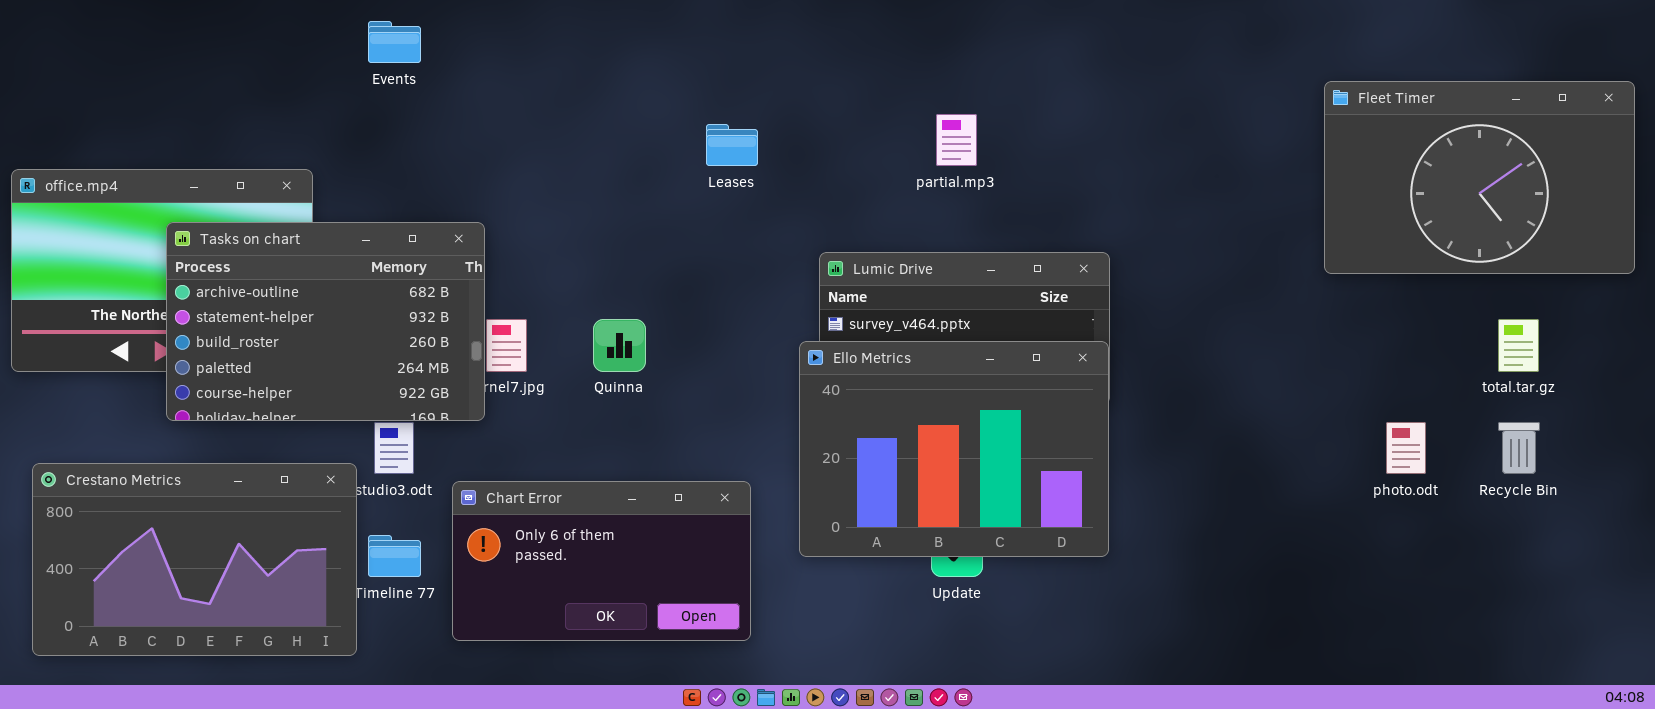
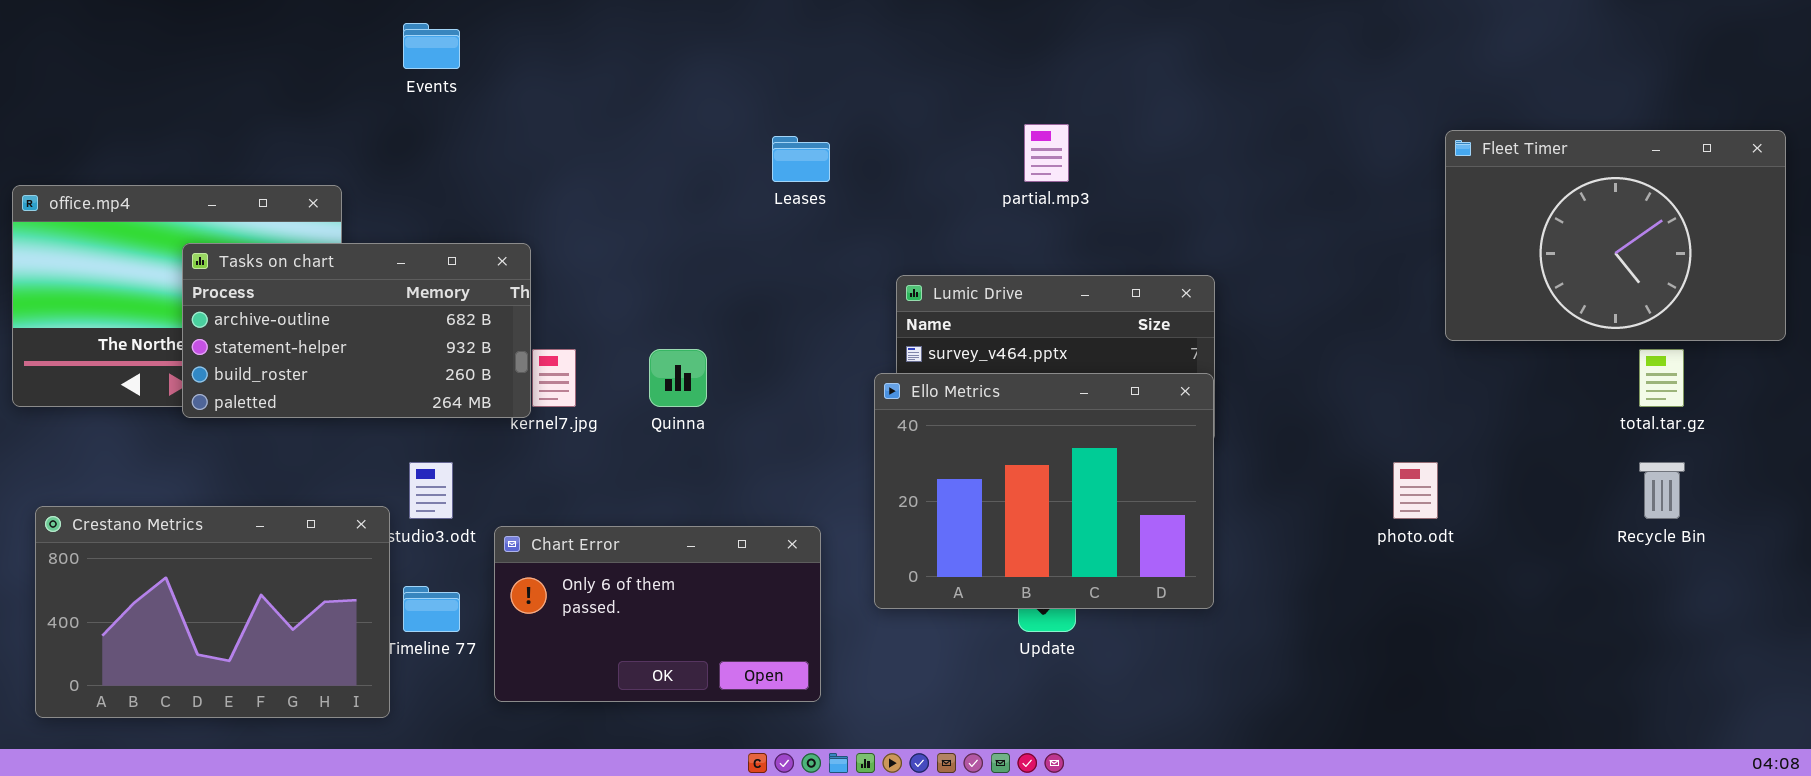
Fleet Timer: [1324,81,1635,274] -> [1445,130,1786,341], moved
Tasks on chart: [166,222,485,421] -> [182,243,531,418], resized
photo.odt: [1386,422,1426,474] -> [1393,462,1438,519], moved

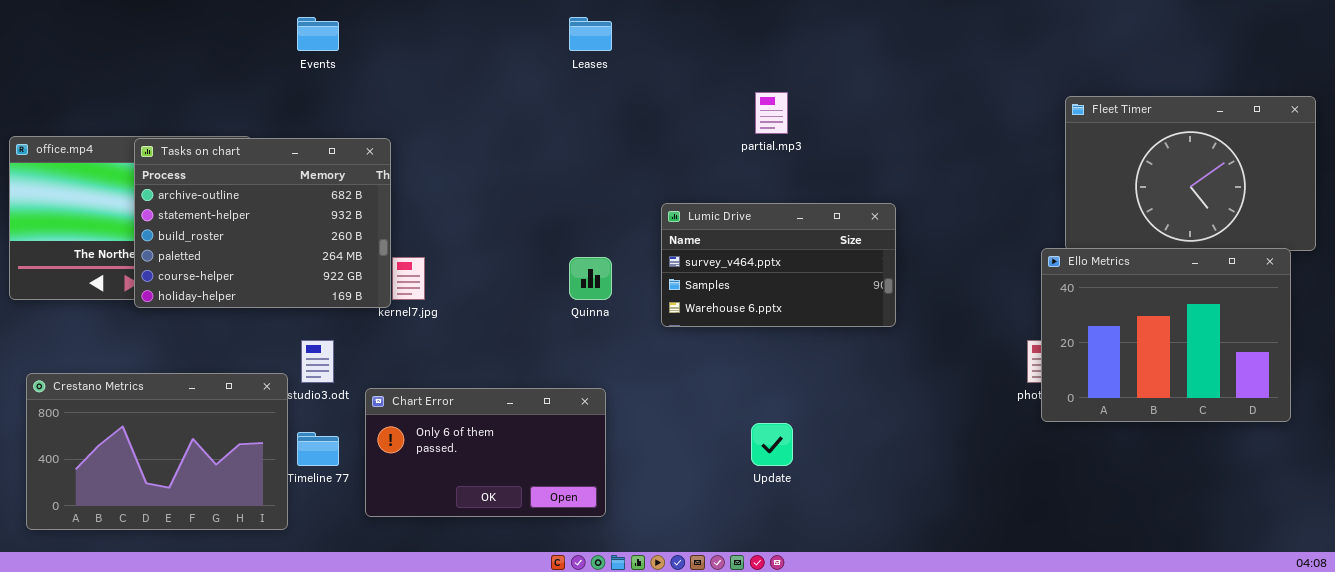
Leases: [772,136,830,182] -> [569,17,612,51], moved
Tasks on chart: [182,243,531,418] -> [134,138,391,308], resized
Quinna: [649,349,707,407] -> [569,257,612,300], moved
Ello Metrics: [874,373,1214,609] -> [1041,248,1291,422], moved

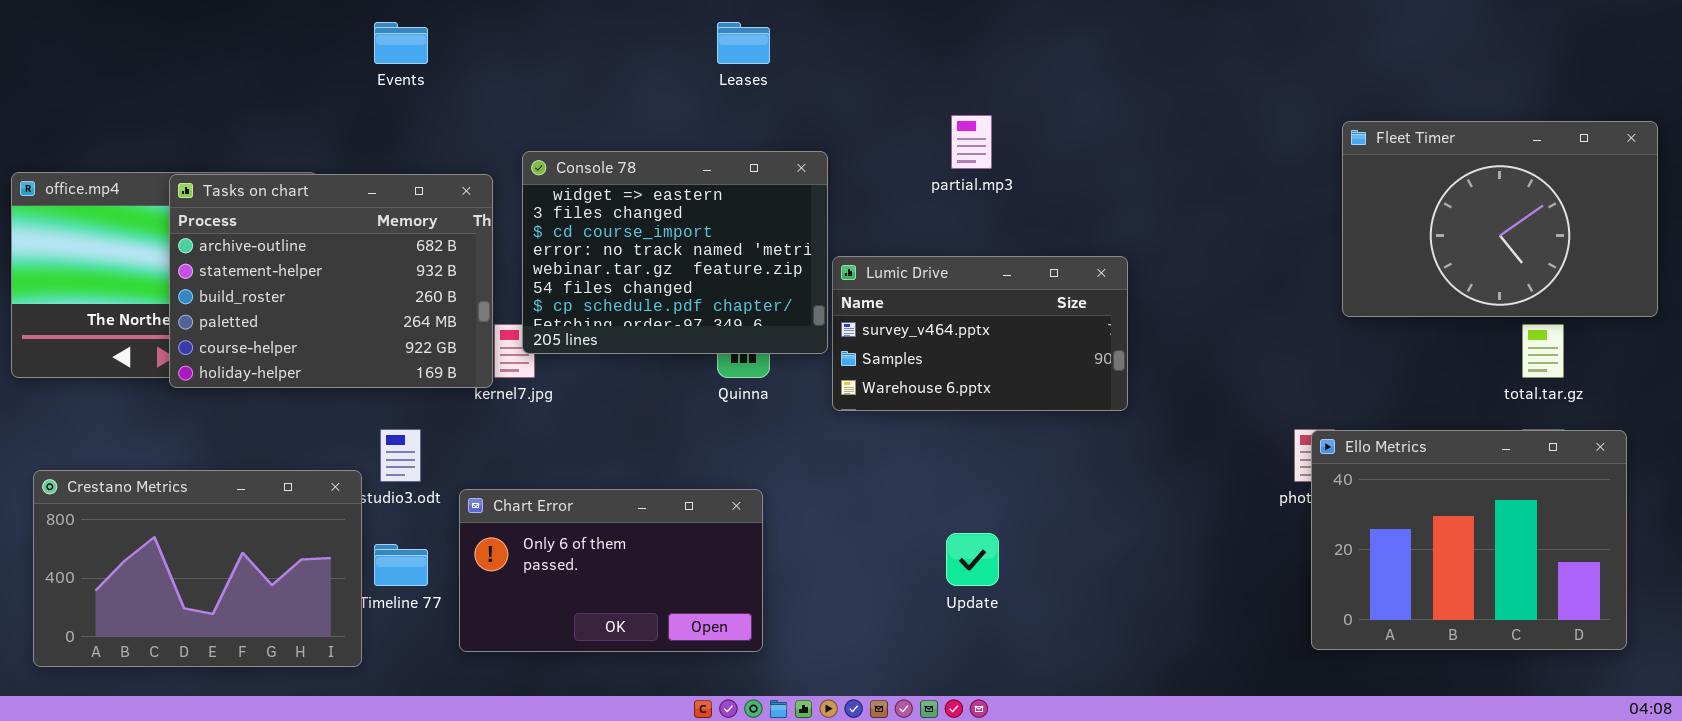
Console 78: none -> [522,151,828,354], opened
Ello Metrics: [1041,248,1291,422] -> [1311,430,1627,650], moved

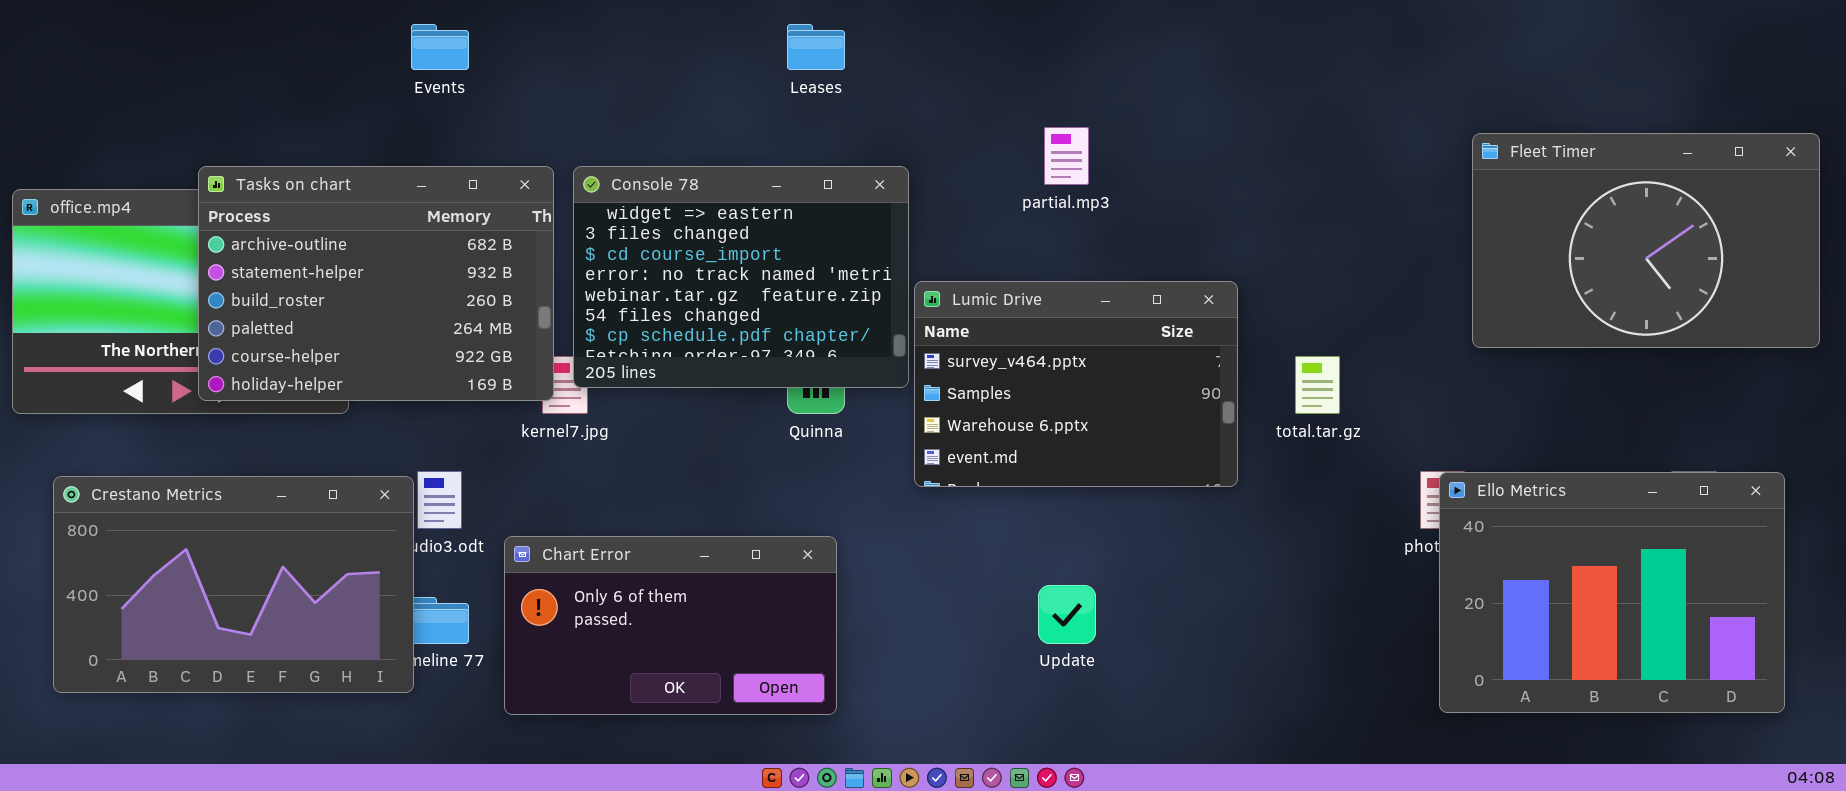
Tasks on chart: [169,174,493,388] -> [198,166,554,401], moved
Lumic Drive: [832,256,1128,411] -> [914,281,1238,487], resized
total.tar.gz: [1522,324,1564,378] -> [1295,356,1340,414], moved
Crestano Metrics: [33,470,362,667] -> [53,476,414,693], moved

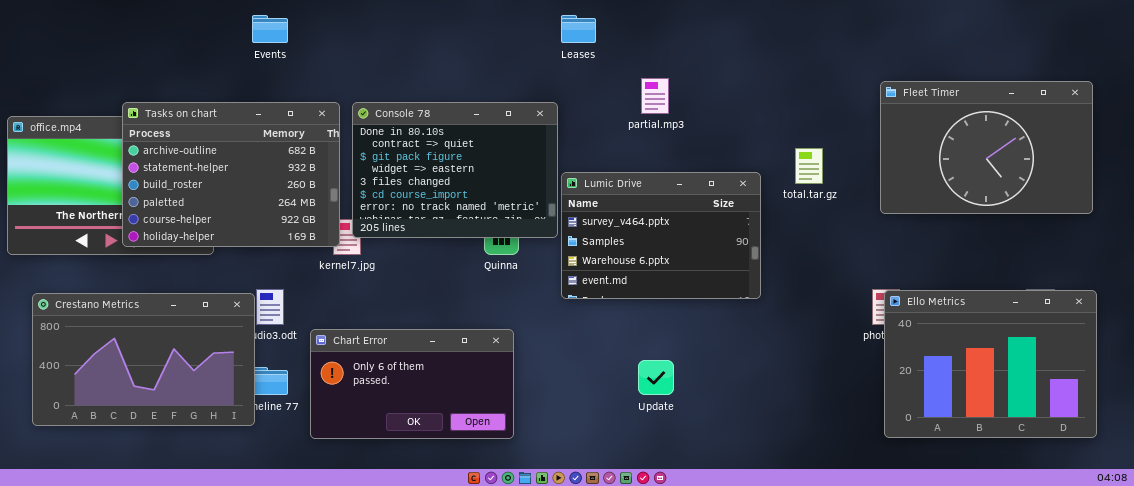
Leases: [787,24,845,70] -> [561,15,596,43], moved
Fleet Timer: [1472,133,1820,348] -> [880,81,1093,214], moved
Console 78: [573,166,909,388] -> [352,102,558,238], scrolled up 3 rows
total.tar.gz: [1295,356,1340,414] -> [795,148,823,184], moved

